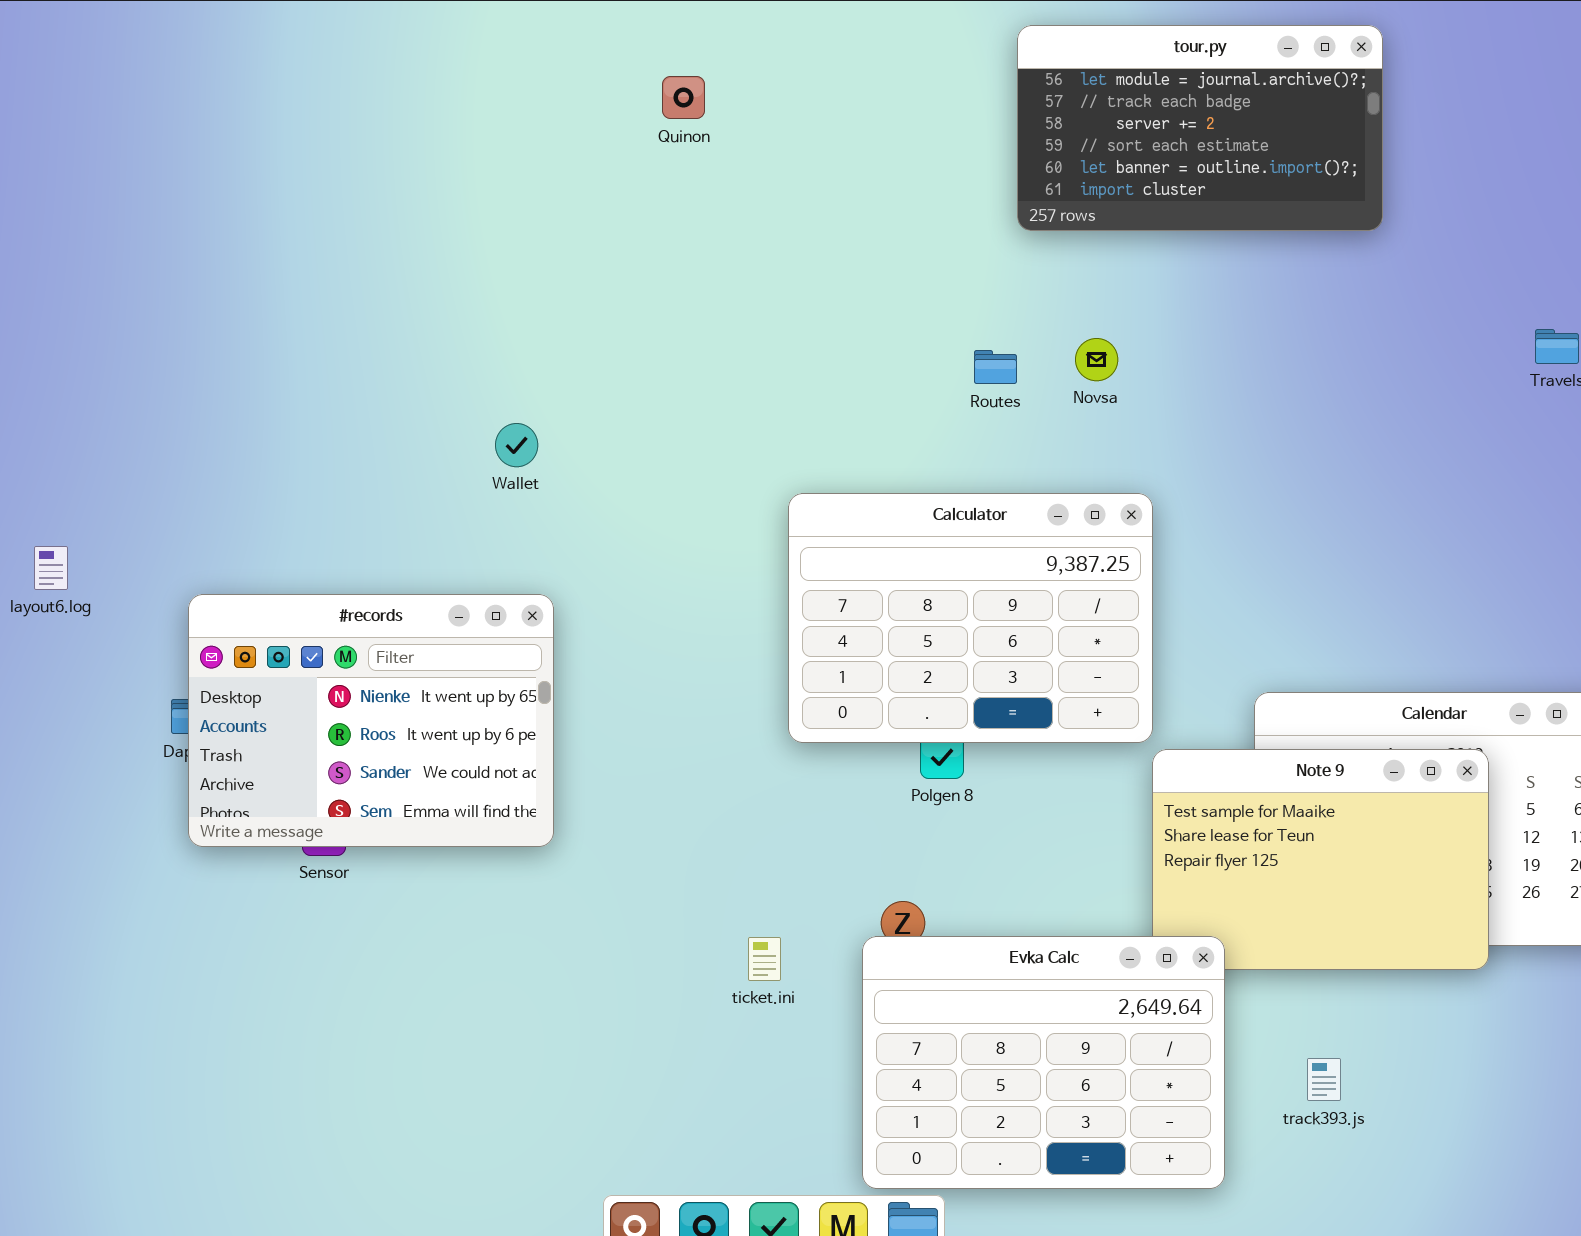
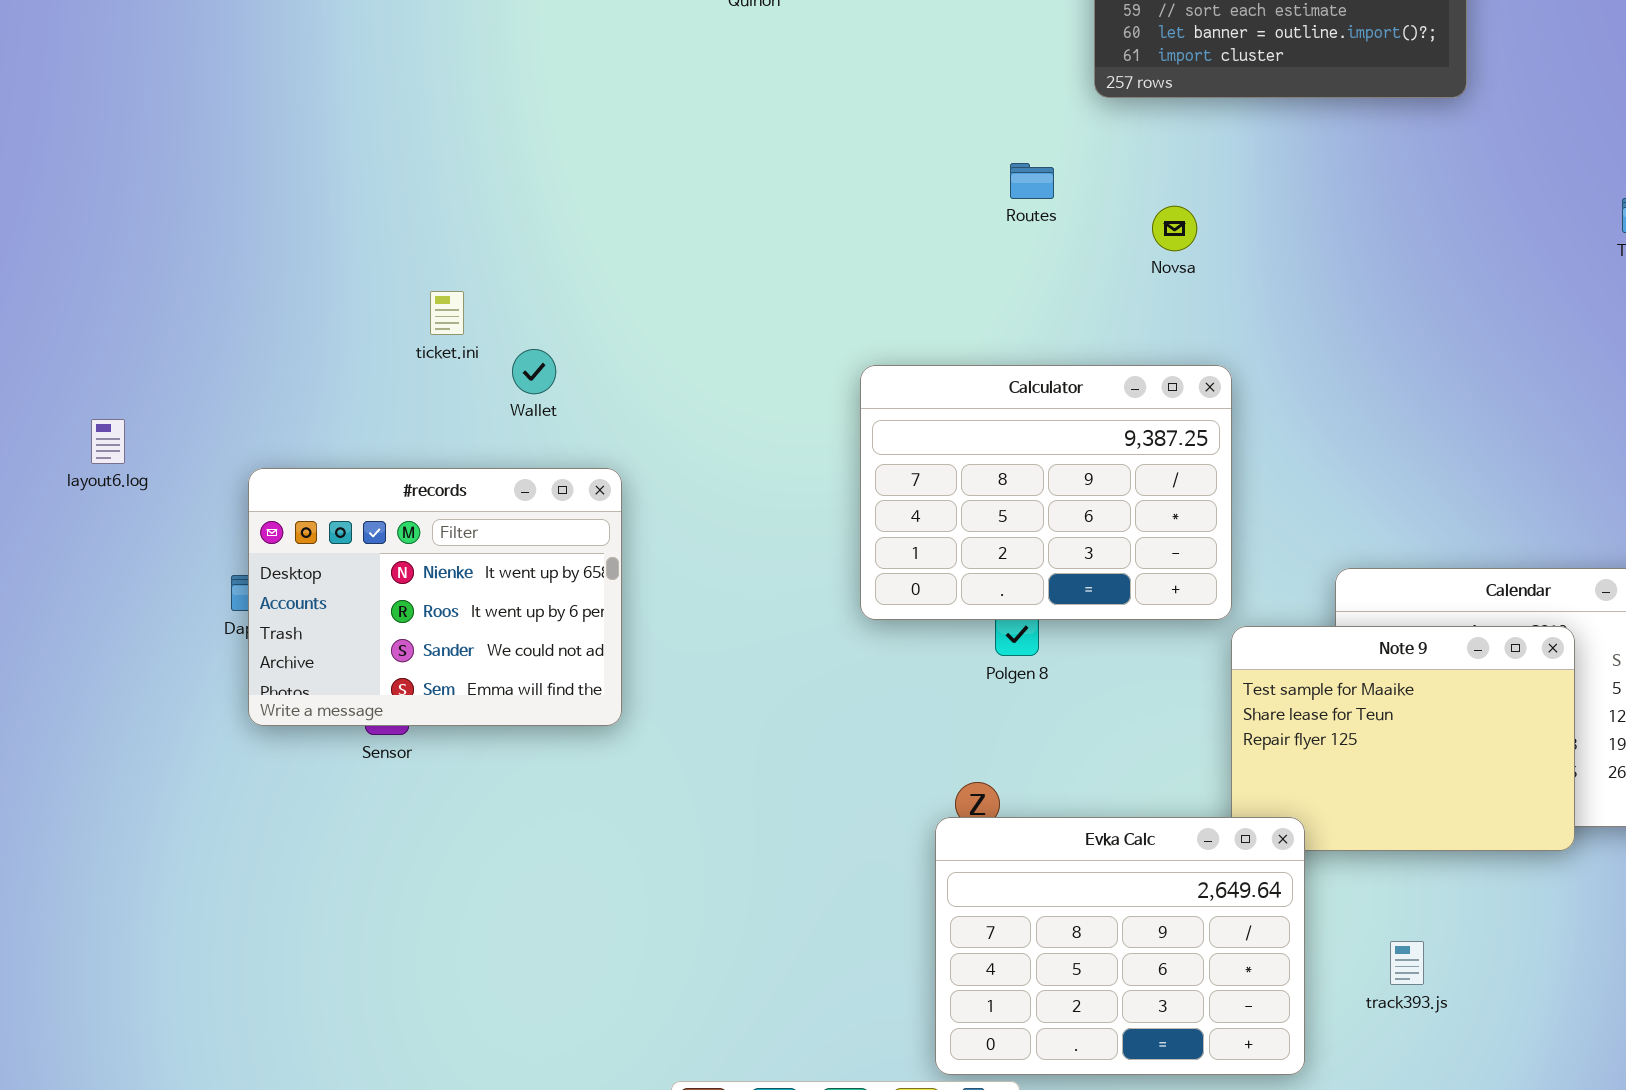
Routes: [974,350,1017,384] -> [1010,163,1054,199], moved
Wallet: [495,423,538,467] -> [512,349,556,394], moved
ticket.ini: [748,937,781,981] -> [430,291,464,335], moved

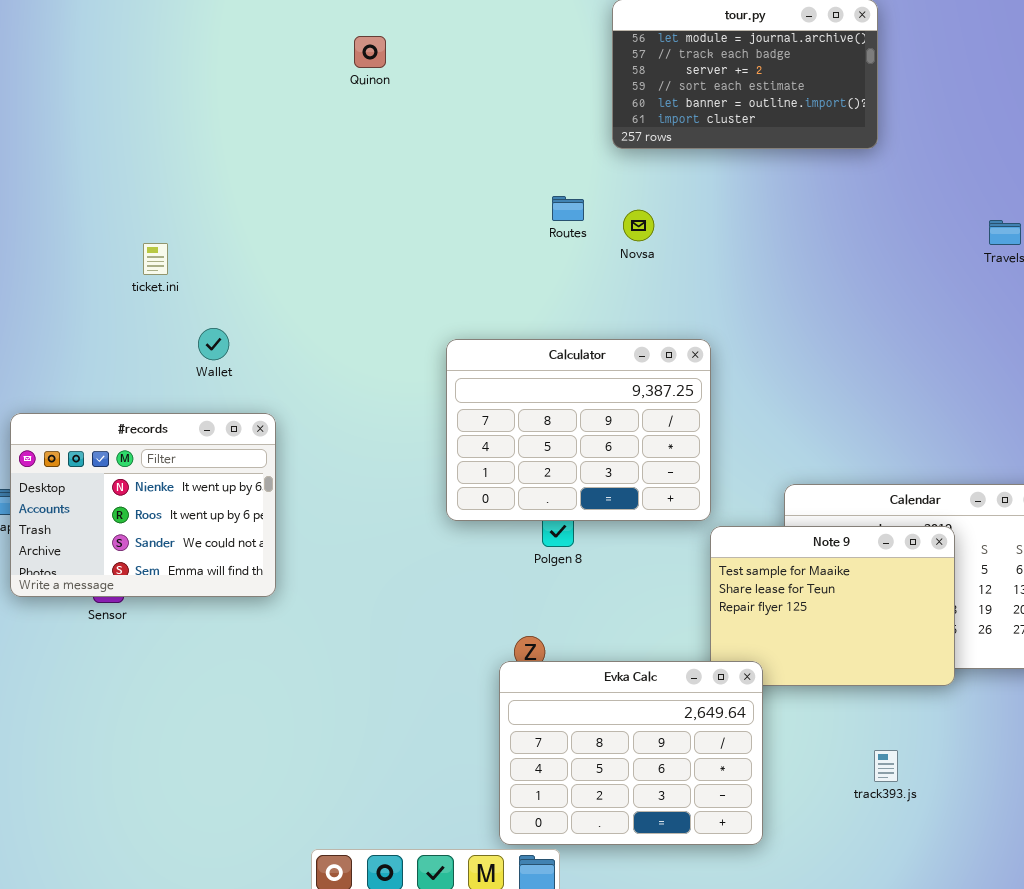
Novsa: [1152,206,1197,251] -> [623,210,654,241], moved
ticket.ini: [430,291,464,335] -> [143,243,168,275], moved
track393.js: [1390,941,1424,985] -> [874,750,898,782], moved

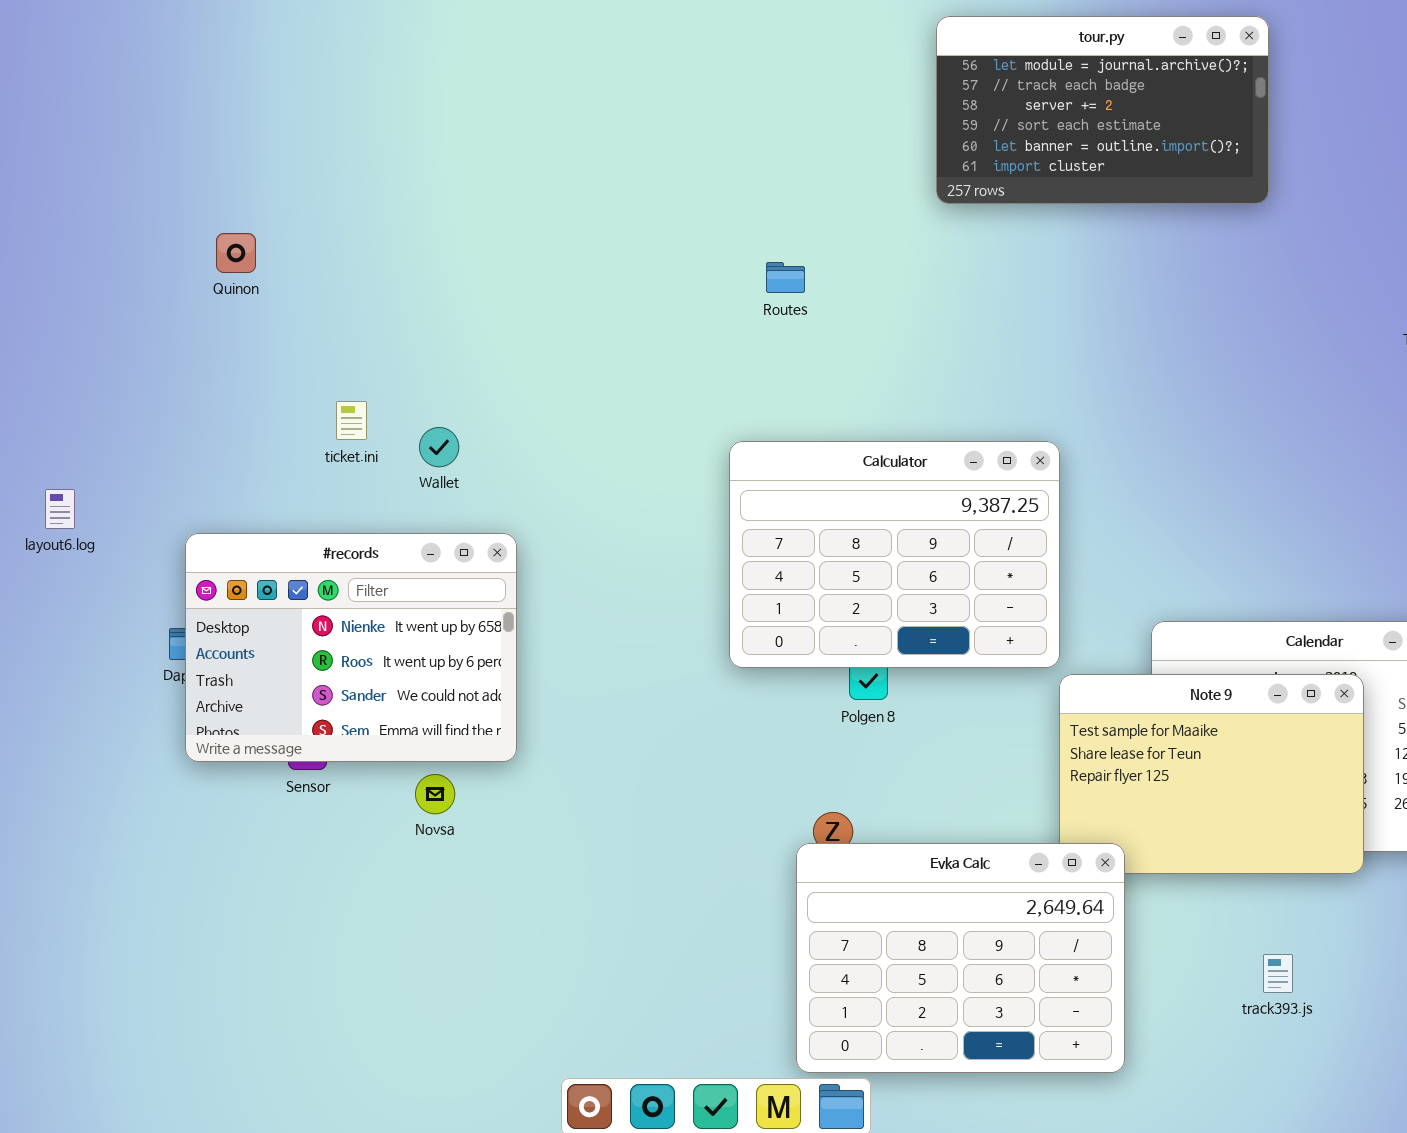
Quinon: [354,36,386,68] -> [216,233,256,273], moved
Routes: [552,196,584,221] -> [766,262,805,293], moved
Novsa: [623,210,654,241] -> [415,774,455,814], moved
ticket.ini: [143,243,168,275] -> [336,401,367,440], moved

